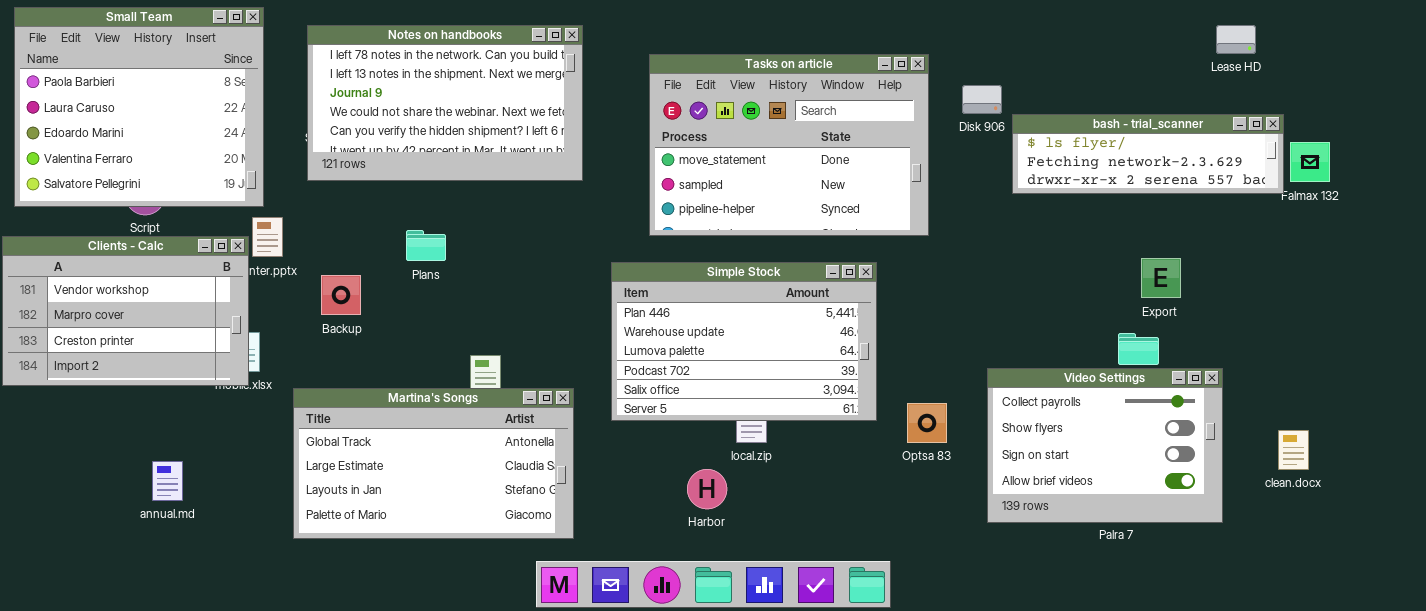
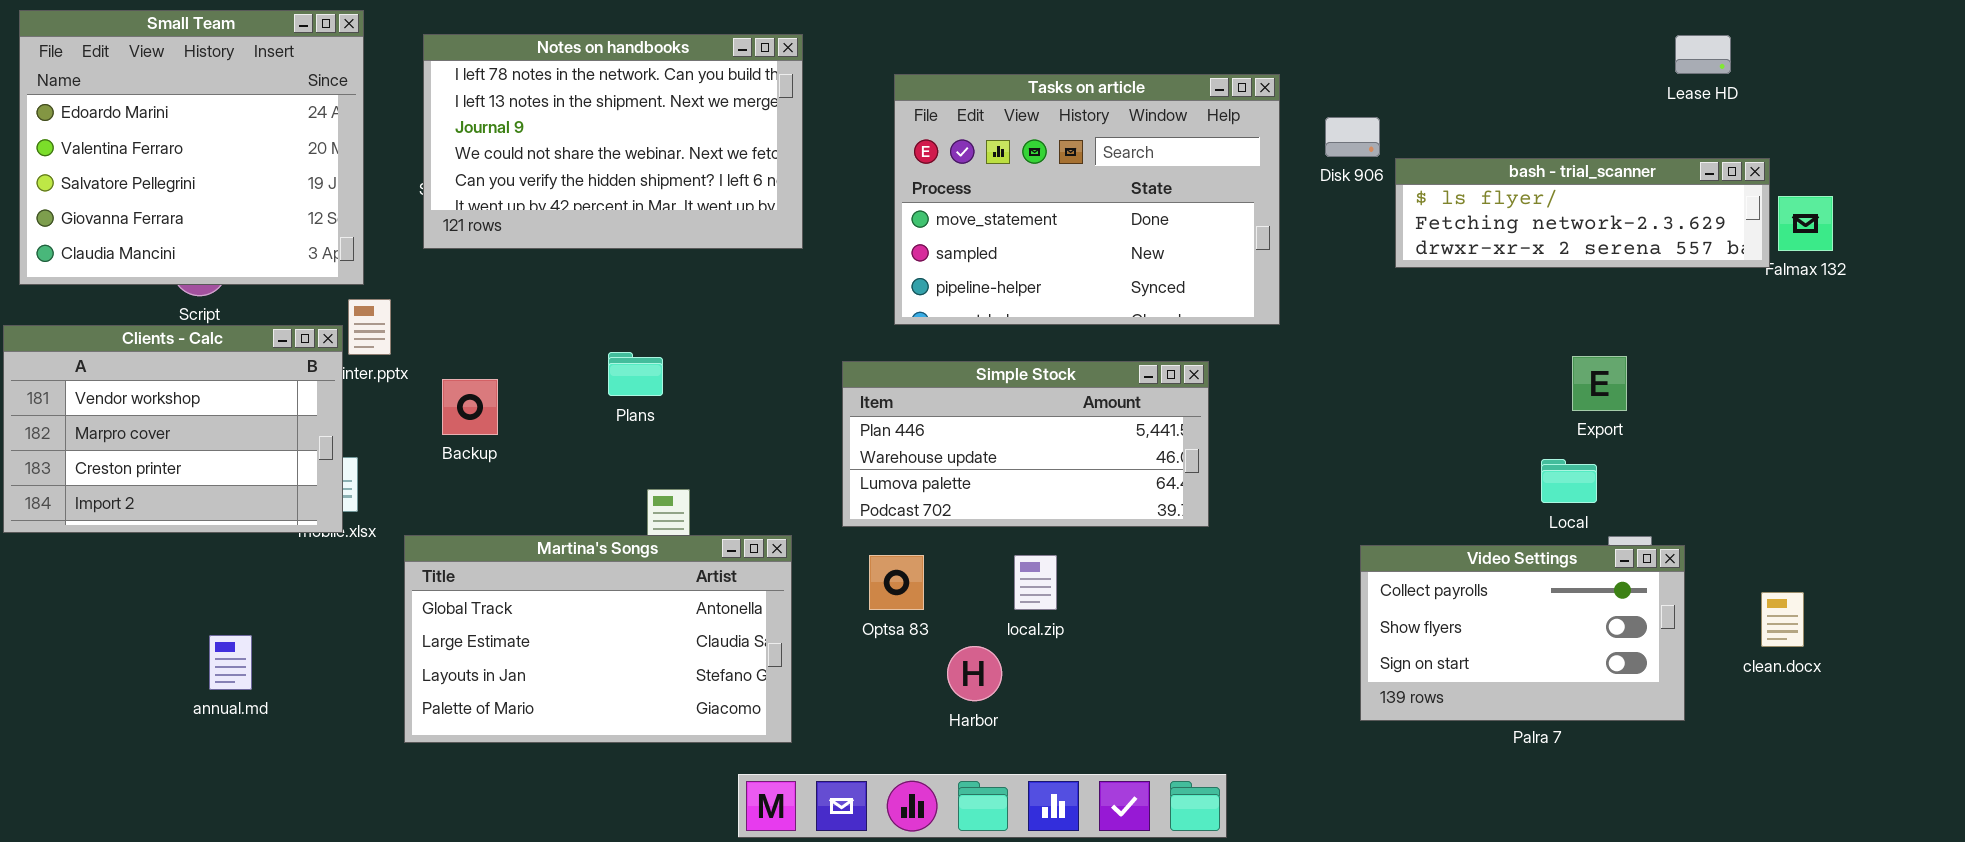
Small Team: [14,7,264,207] -> [19,10,364,285], scrolled down 2 rows
Plans: [406,230,446,261] -> [608,352,663,396], moved
Simple Stock: [611,262,877,421] -> [842,361,1209,527], resized
Video Settings: [987,368,1223,523] -> [1360,545,1685,721], resized
Optsa 83: [907,403,947,443] -> [869,555,924,610], moved

